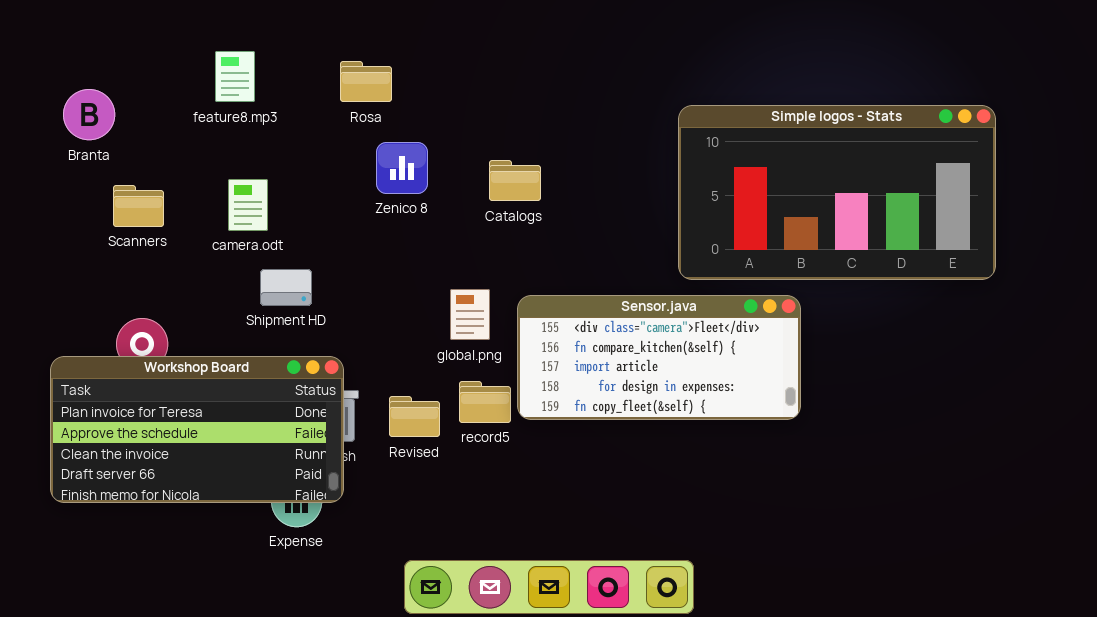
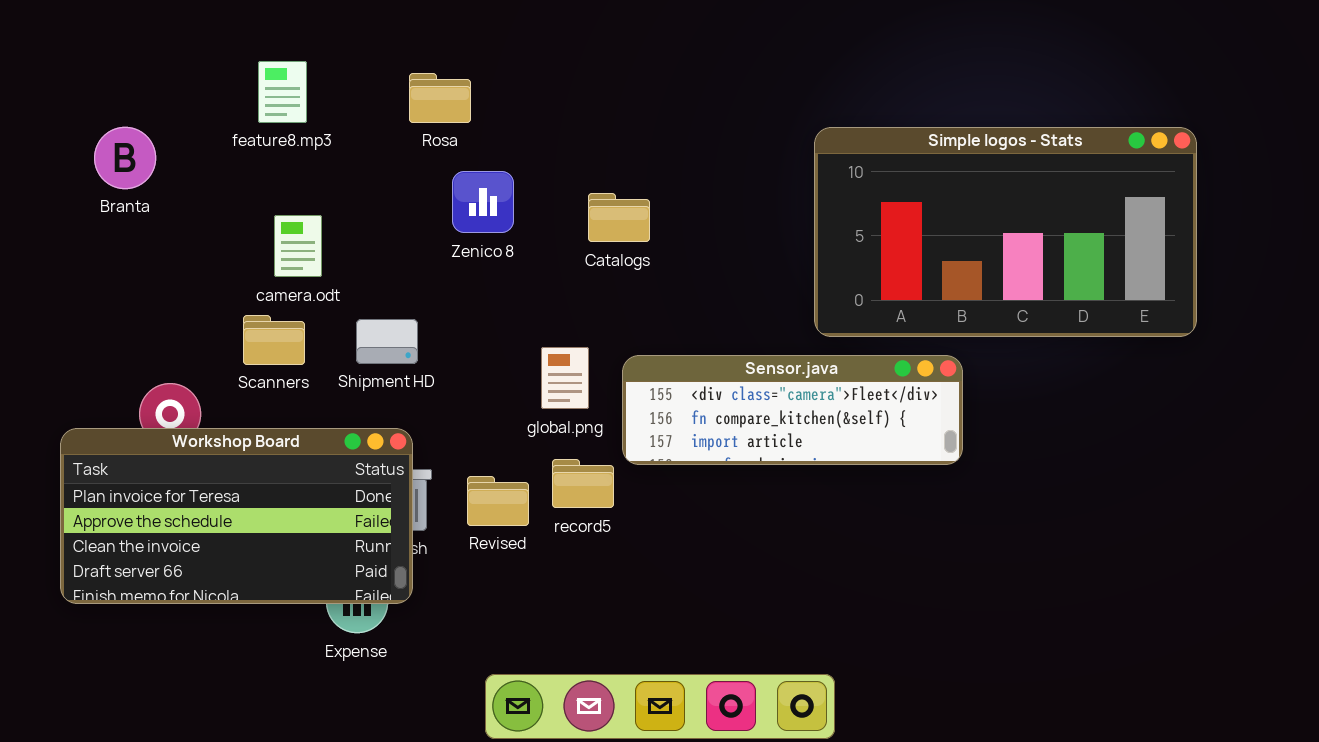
Branta: [63,89,115,140] -> [94,127,156,189], moved
Scanners: [113,185,164,227] -> [243,315,305,365], moved
Shipment HD: [260,269,312,306] -> [356,319,418,364], moved
Sensor.java: [517,295,801,420] -> [622,355,963,465], resized

